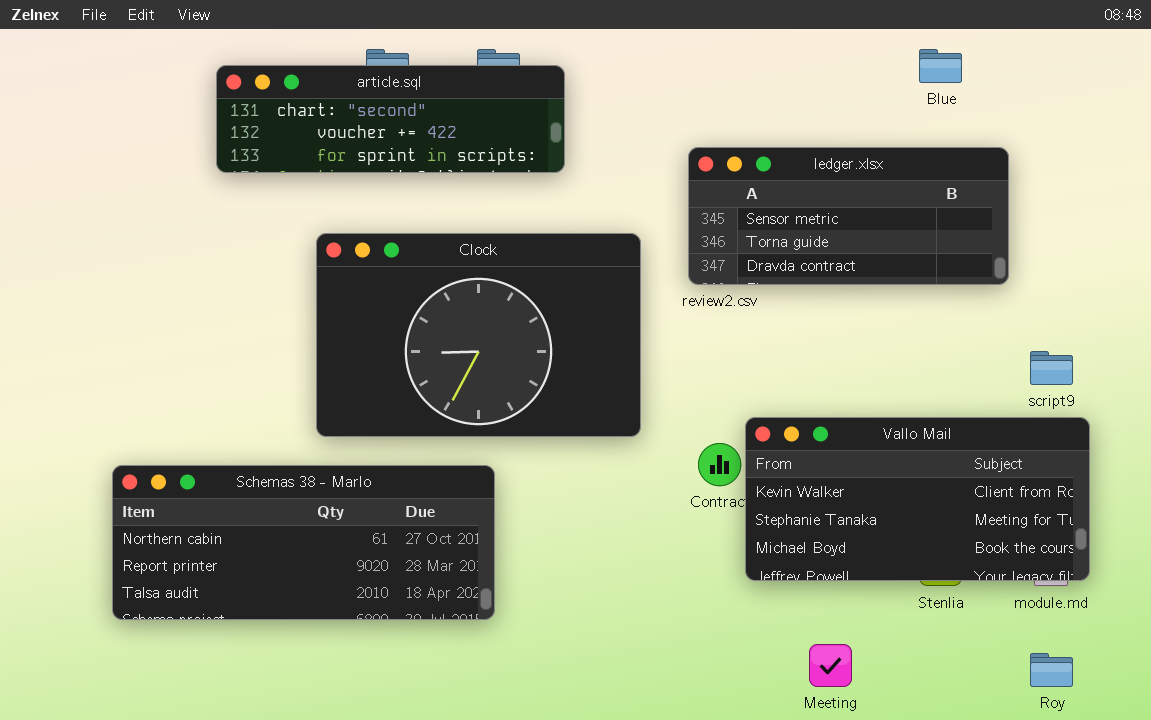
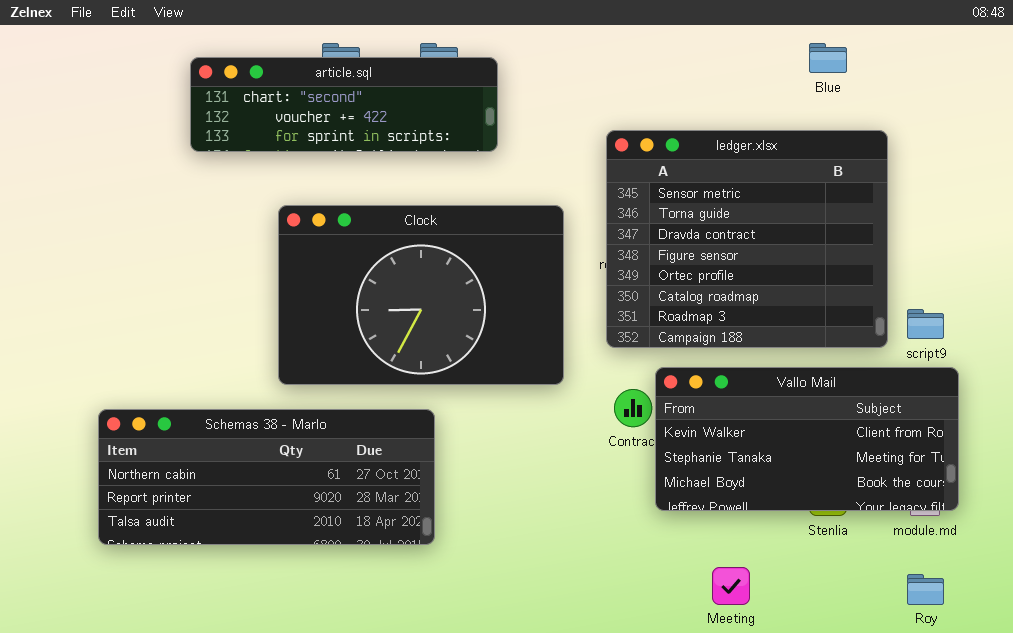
ledger.xlsx: [688,147,1009,285] -> [606,130,888,348], resized

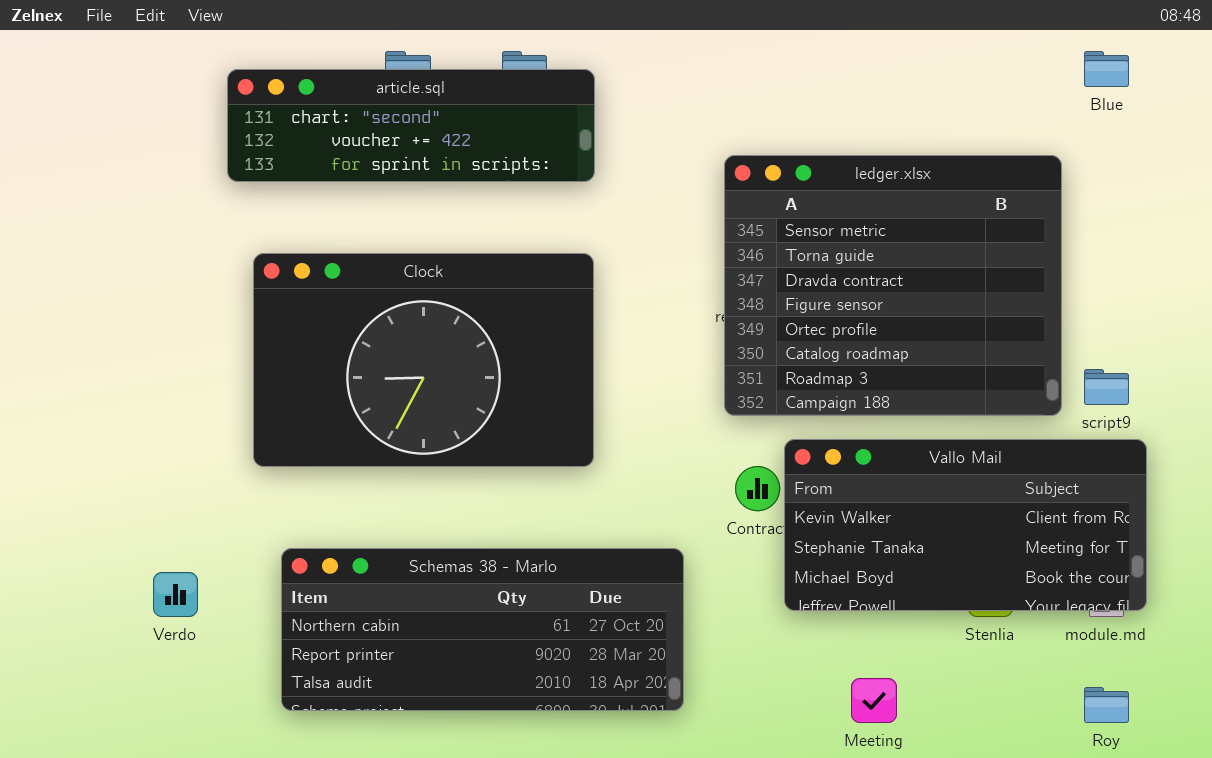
Blue: [809,43,847,73] -> [1084,51,1129,87], moved
Clock: [278,205,564,385] -> [253,253,594,467], moved
Schemas 38 - Marlo: [98,409,435,545] -> [281,548,684,711], moved

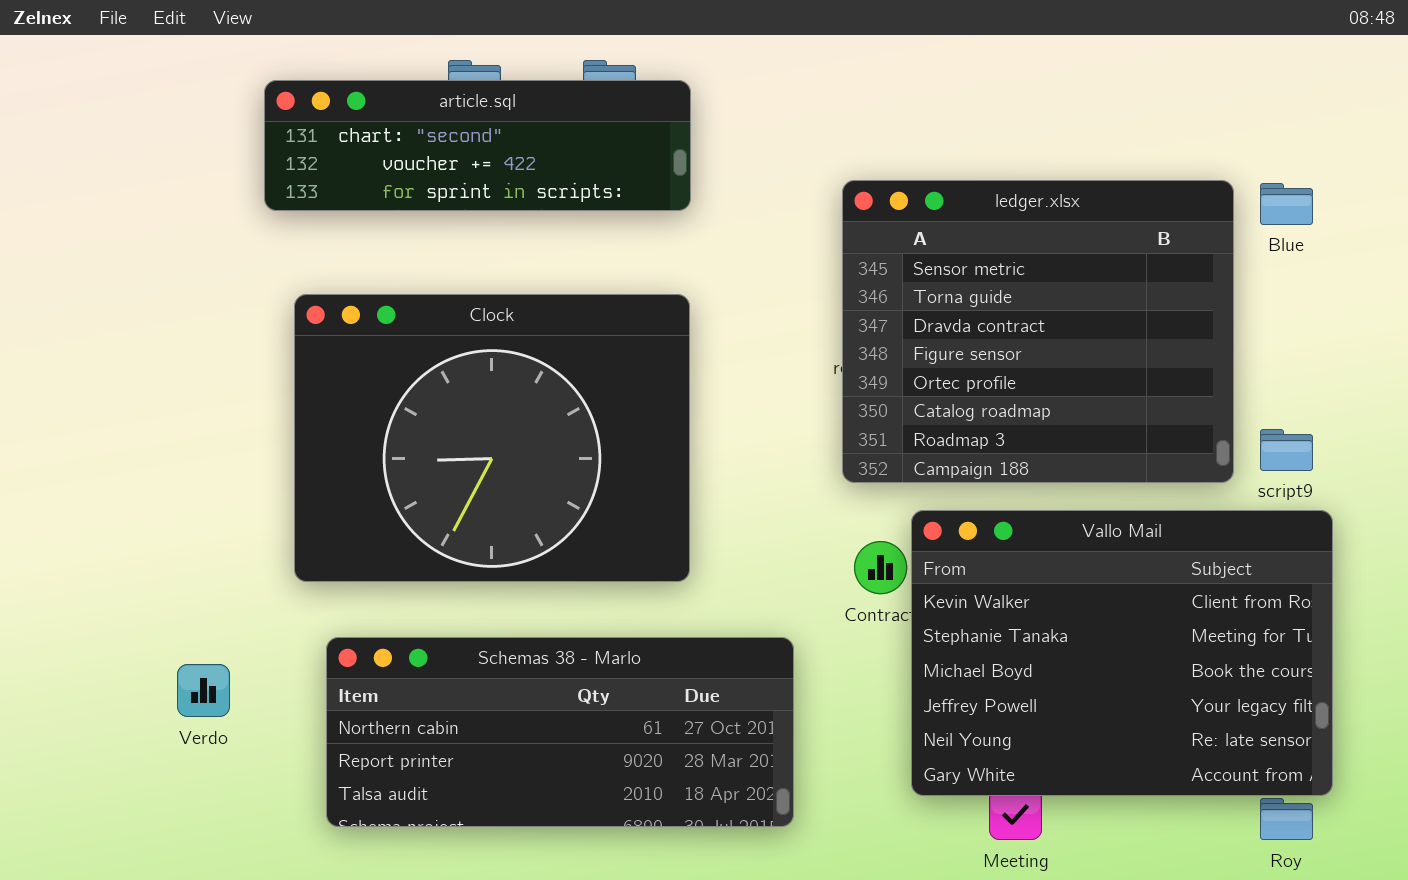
Blue: [1084,51,1129,87] -> [1260,183,1313,225], moved
Clock: [253,253,594,467] -> [294,294,690,582], resized
Vallo Mail: [784,439,1147,611] -> [911,510,1333,796], resized

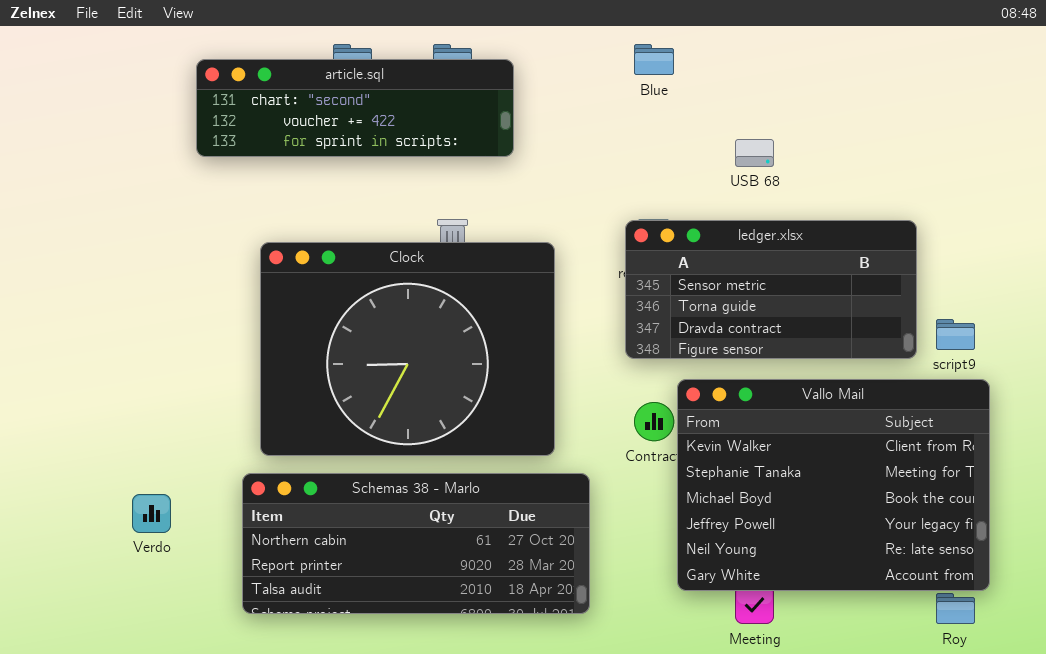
ledger.xlsx: [842,180,1234,483] -> [625,220,917,359], resized
Blue: [1260,183,1313,225] -> [634,44,674,75], moved
Clock: [294,294,690,582] -> [260,242,555,456], moved

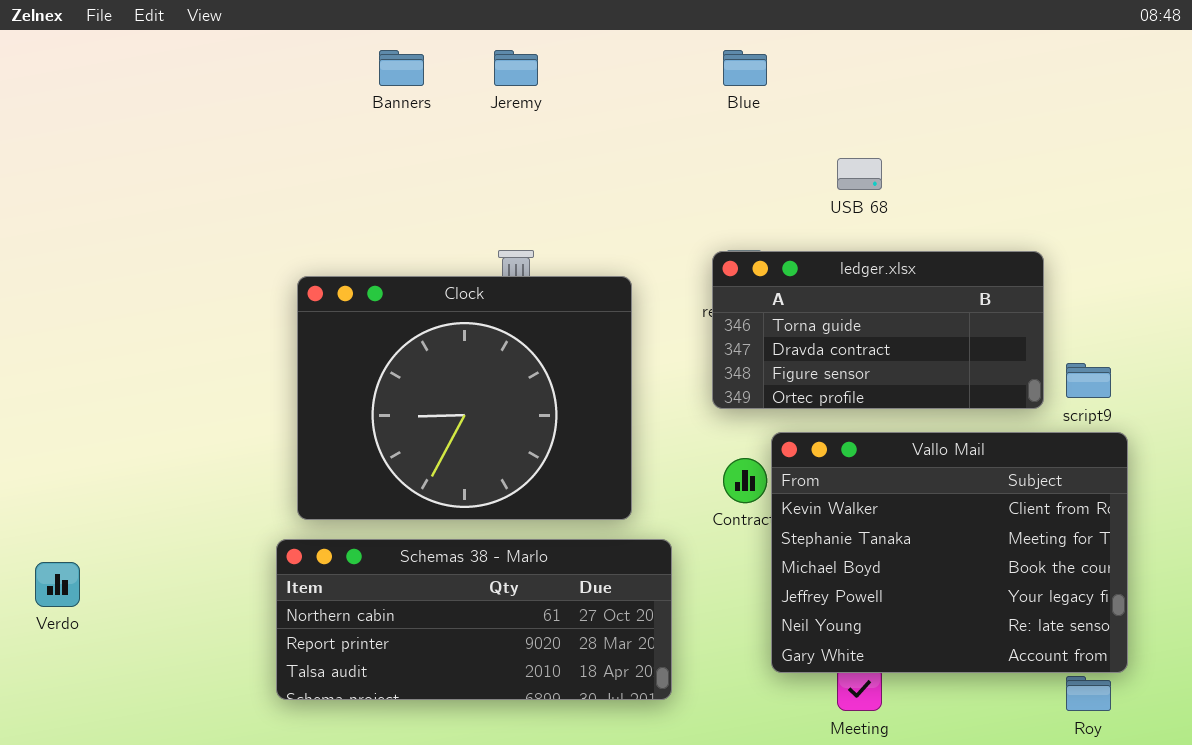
article.sql: [196,59,514,157] -> none, closed
ledger.xlsx: [625,220,917,359] -> [712,251,1044,409], scrolled down 1 row
Verdo: [132,494,171,533] -> [35,562,80,607], moved

